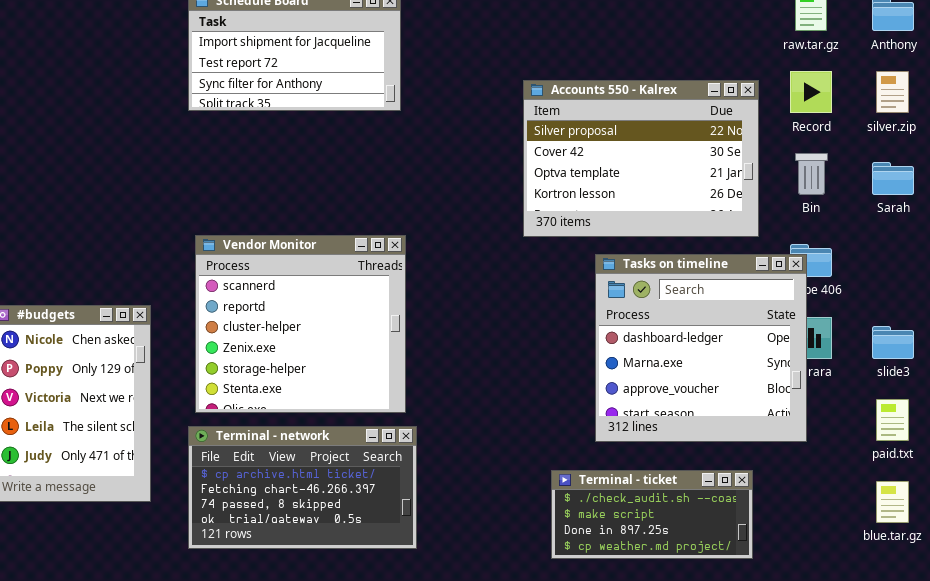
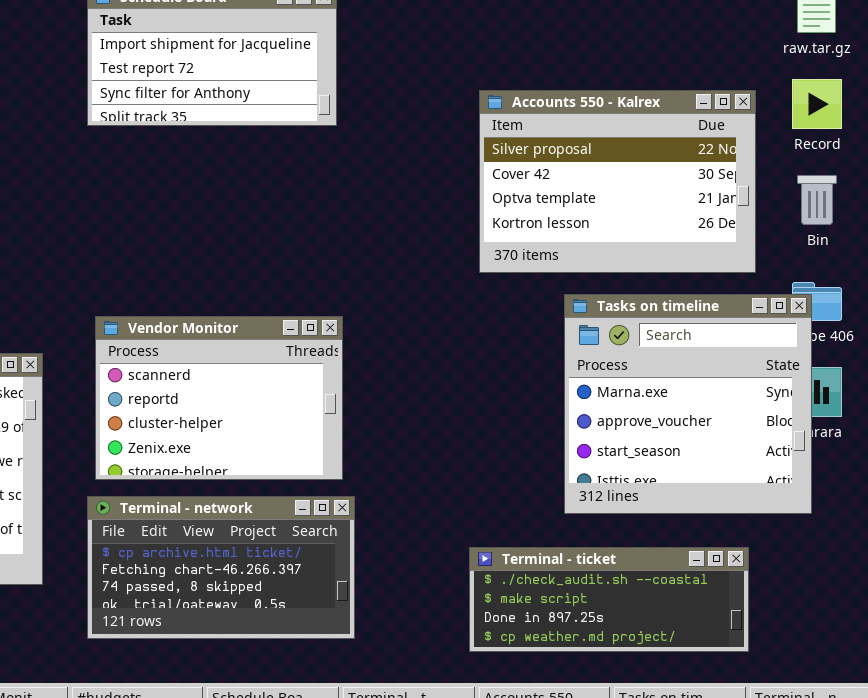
Vendor Monitor: [195,235,406,413] -> [95,316,343,480], resized
Tasks on timeline: [595,254,807,442] -> [564,294,812,514], scrolled down 1 row
Terminal - ticket: [551,470,753,559] -> [469,547,749,652], resized

